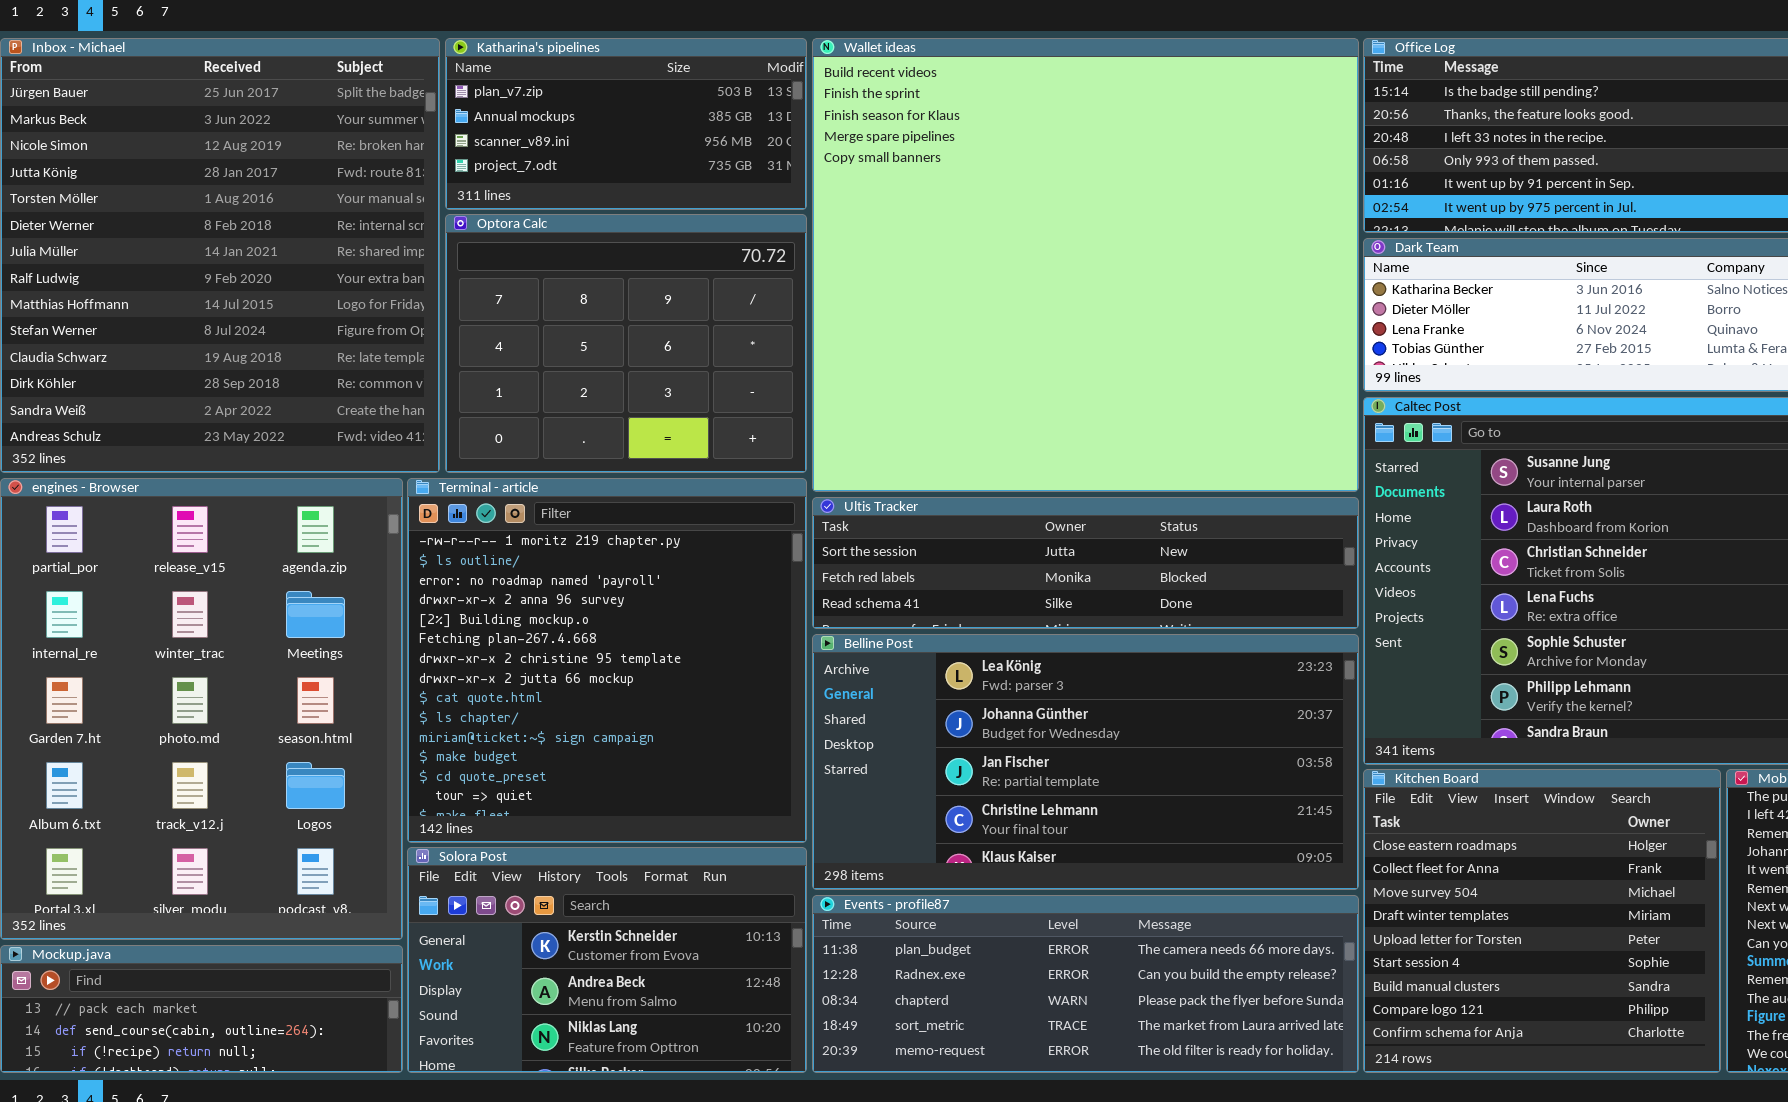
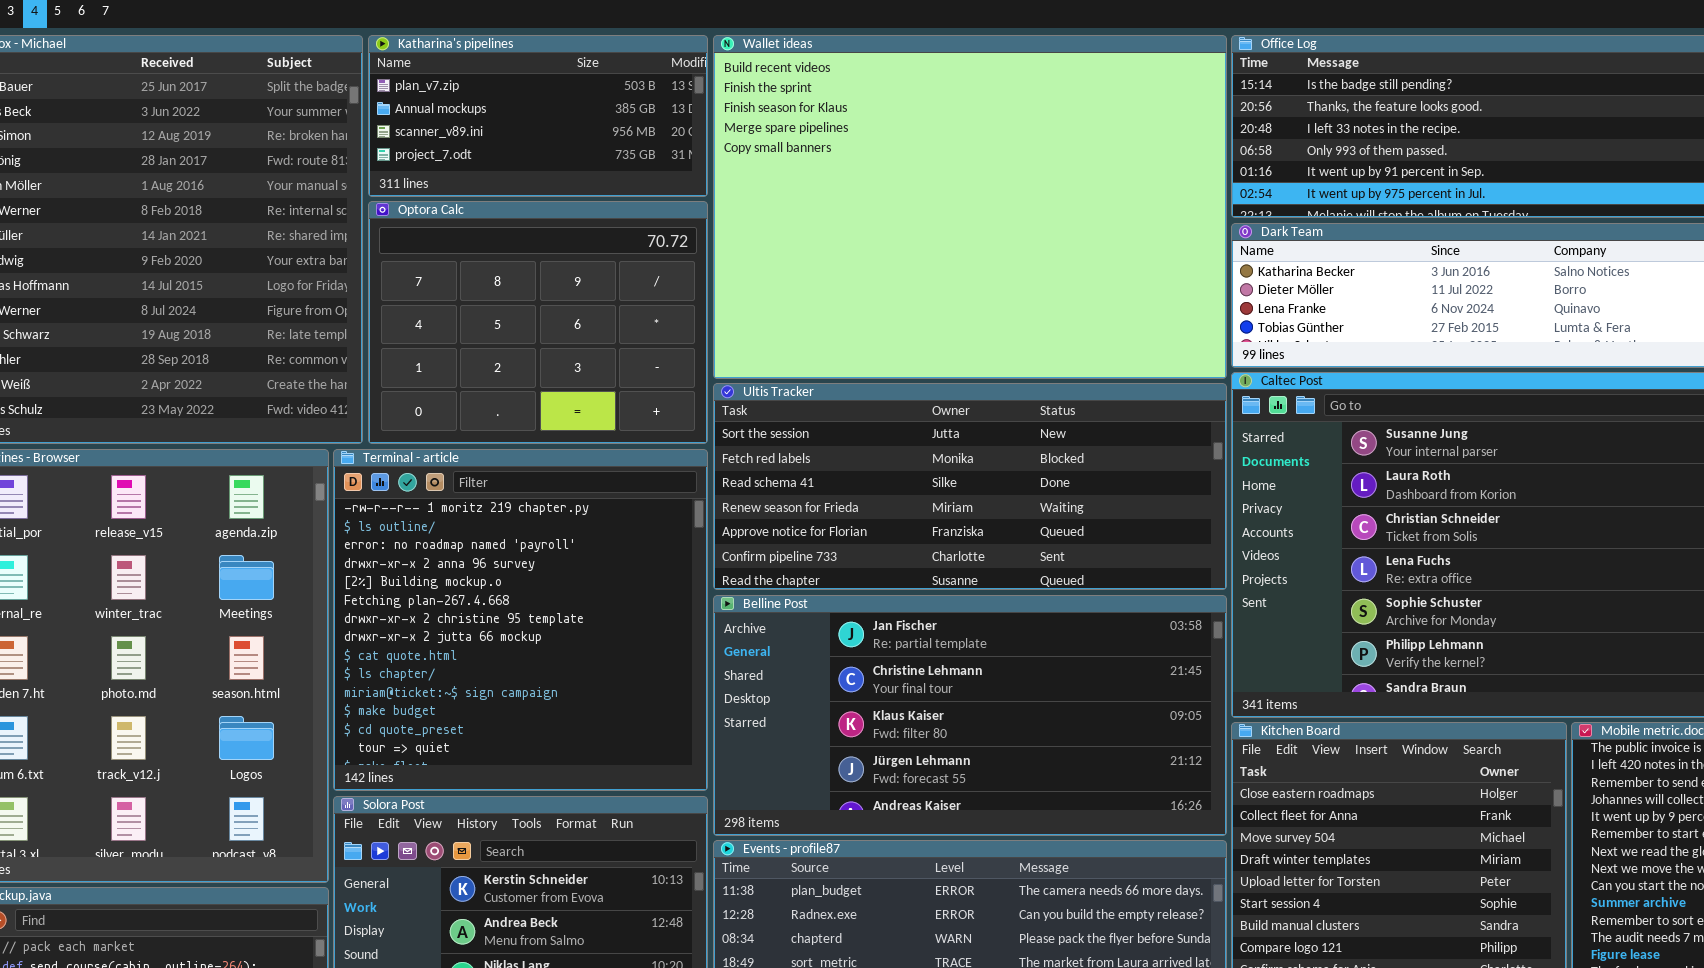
Wallet ideas: [812,38,1359,492] -> [713,35,1227,379], resized
Ultis Tracker: [812,497,1359,629] -> [713,383,1227,590], resized
Belline Post: [812,634,1359,890] -> [713,595,1227,836], scrolled down 2 rows

